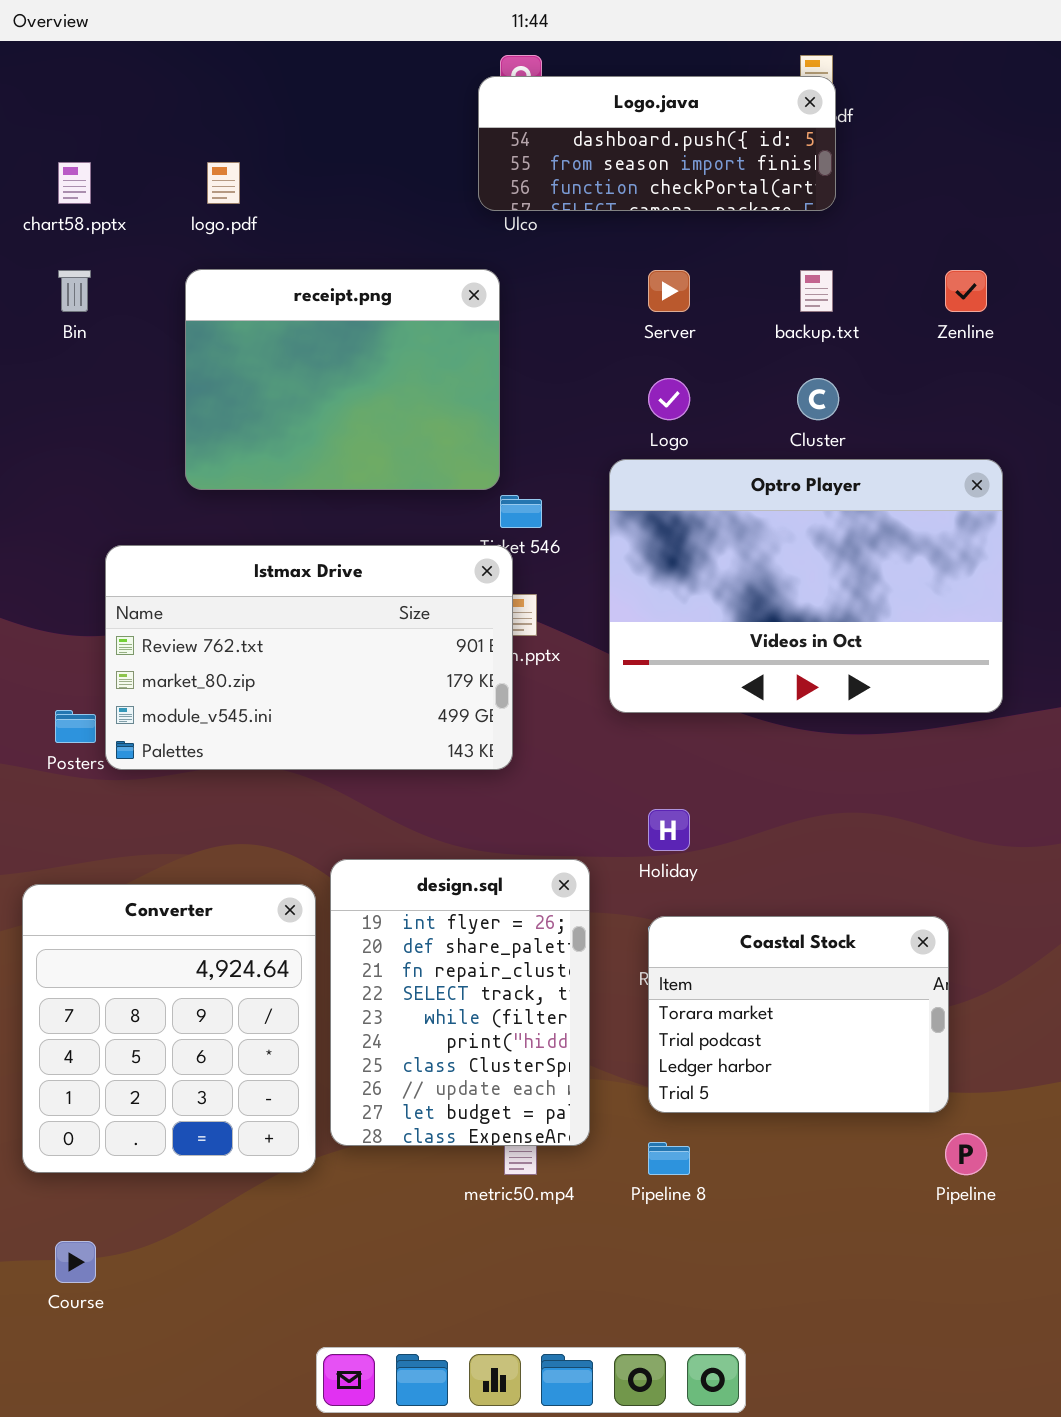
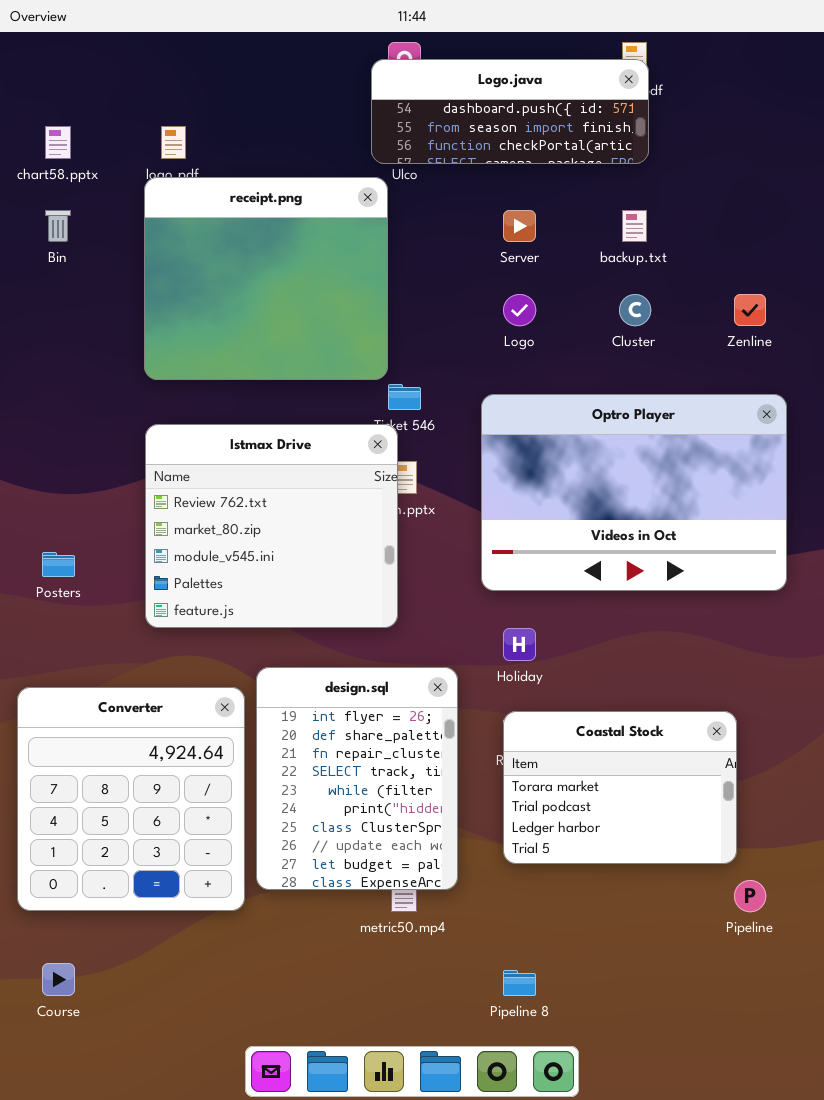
receipt.png: [185,269,500,490] -> [144,177,388,380], resized
Zenline: [945,270,987,312] -> [734,294,766,326], moved
Optro Player: [609,459,1003,713] -> [481,394,787,591], moved
Istmax Drive: [105,545,513,770] -> [145,424,398,628], resized
Pipeline 8: [648,1142,690,1175] -> [503,970,536,996], moved

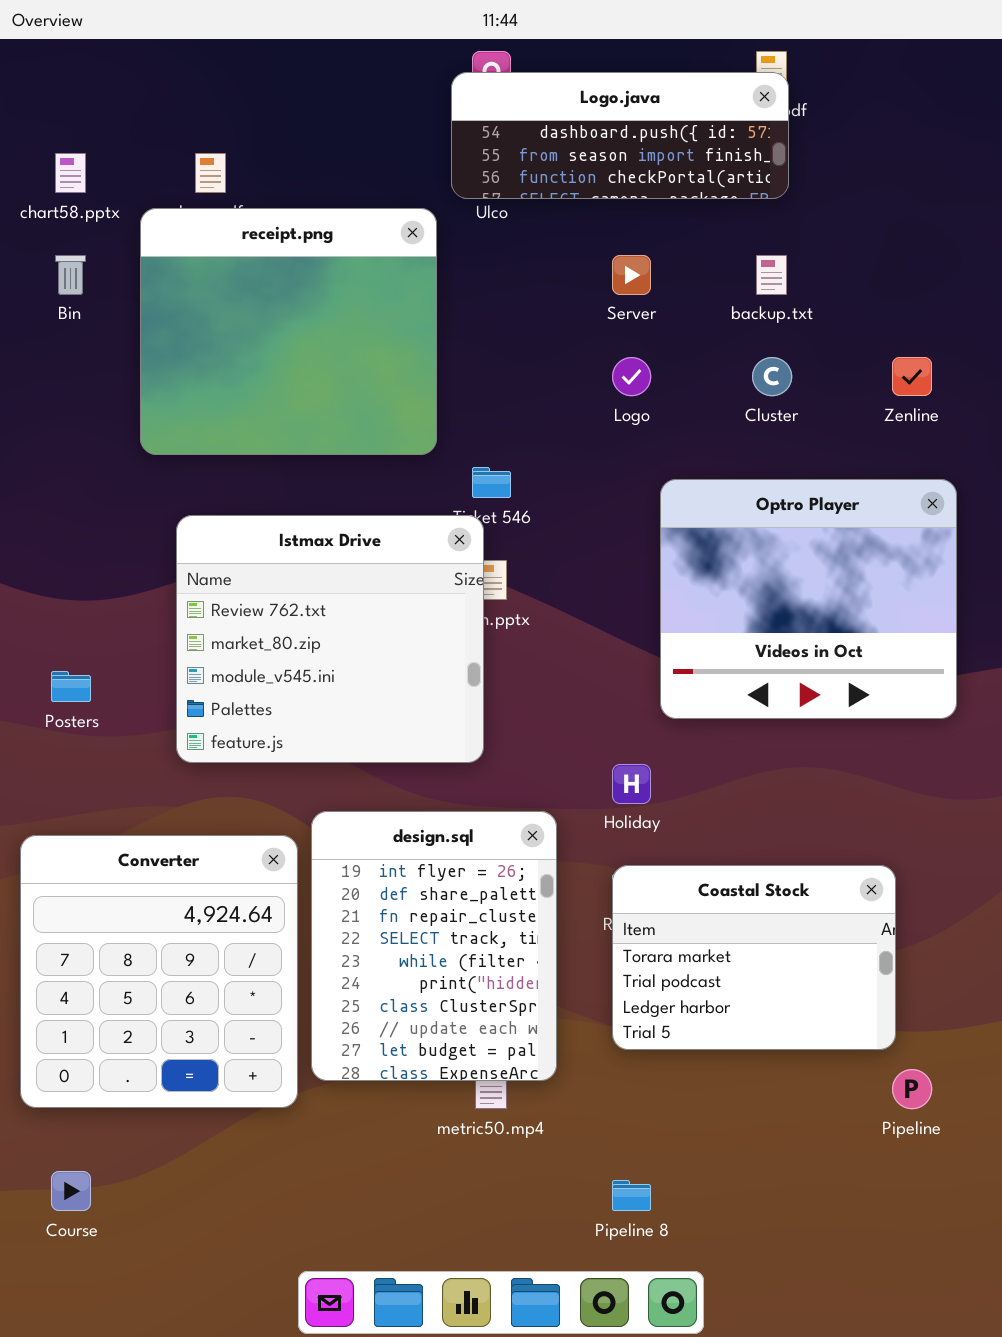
receipt.png: [144,177,388,380] -> [140,208,437,455], moved
Optro Player: [481,394,787,591] -> [660,479,957,719], resized

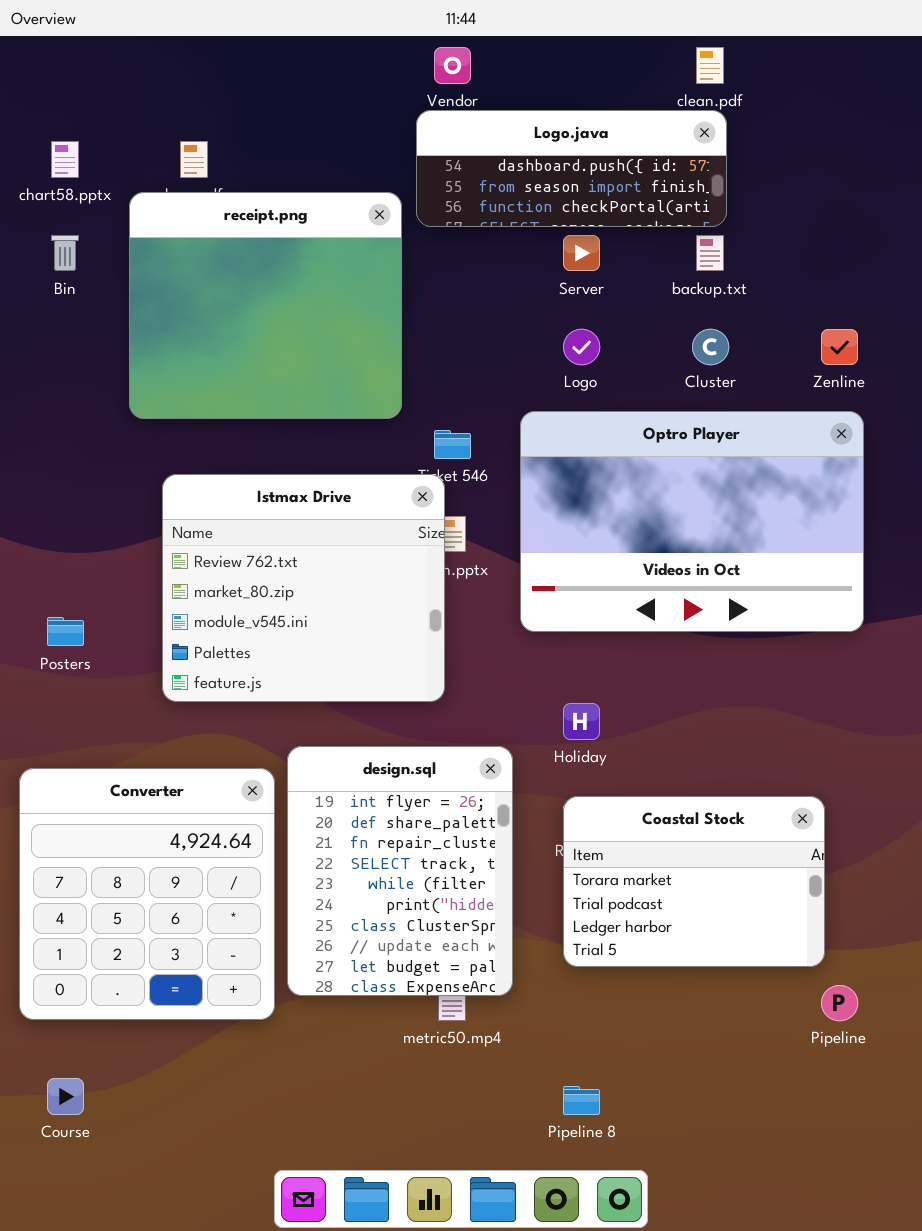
Logo.java: [451,72,789,199] -> [416,110,727,227], moved
Optro Player: [660,479,957,719] -> [520,411,864,632], moved, resized

